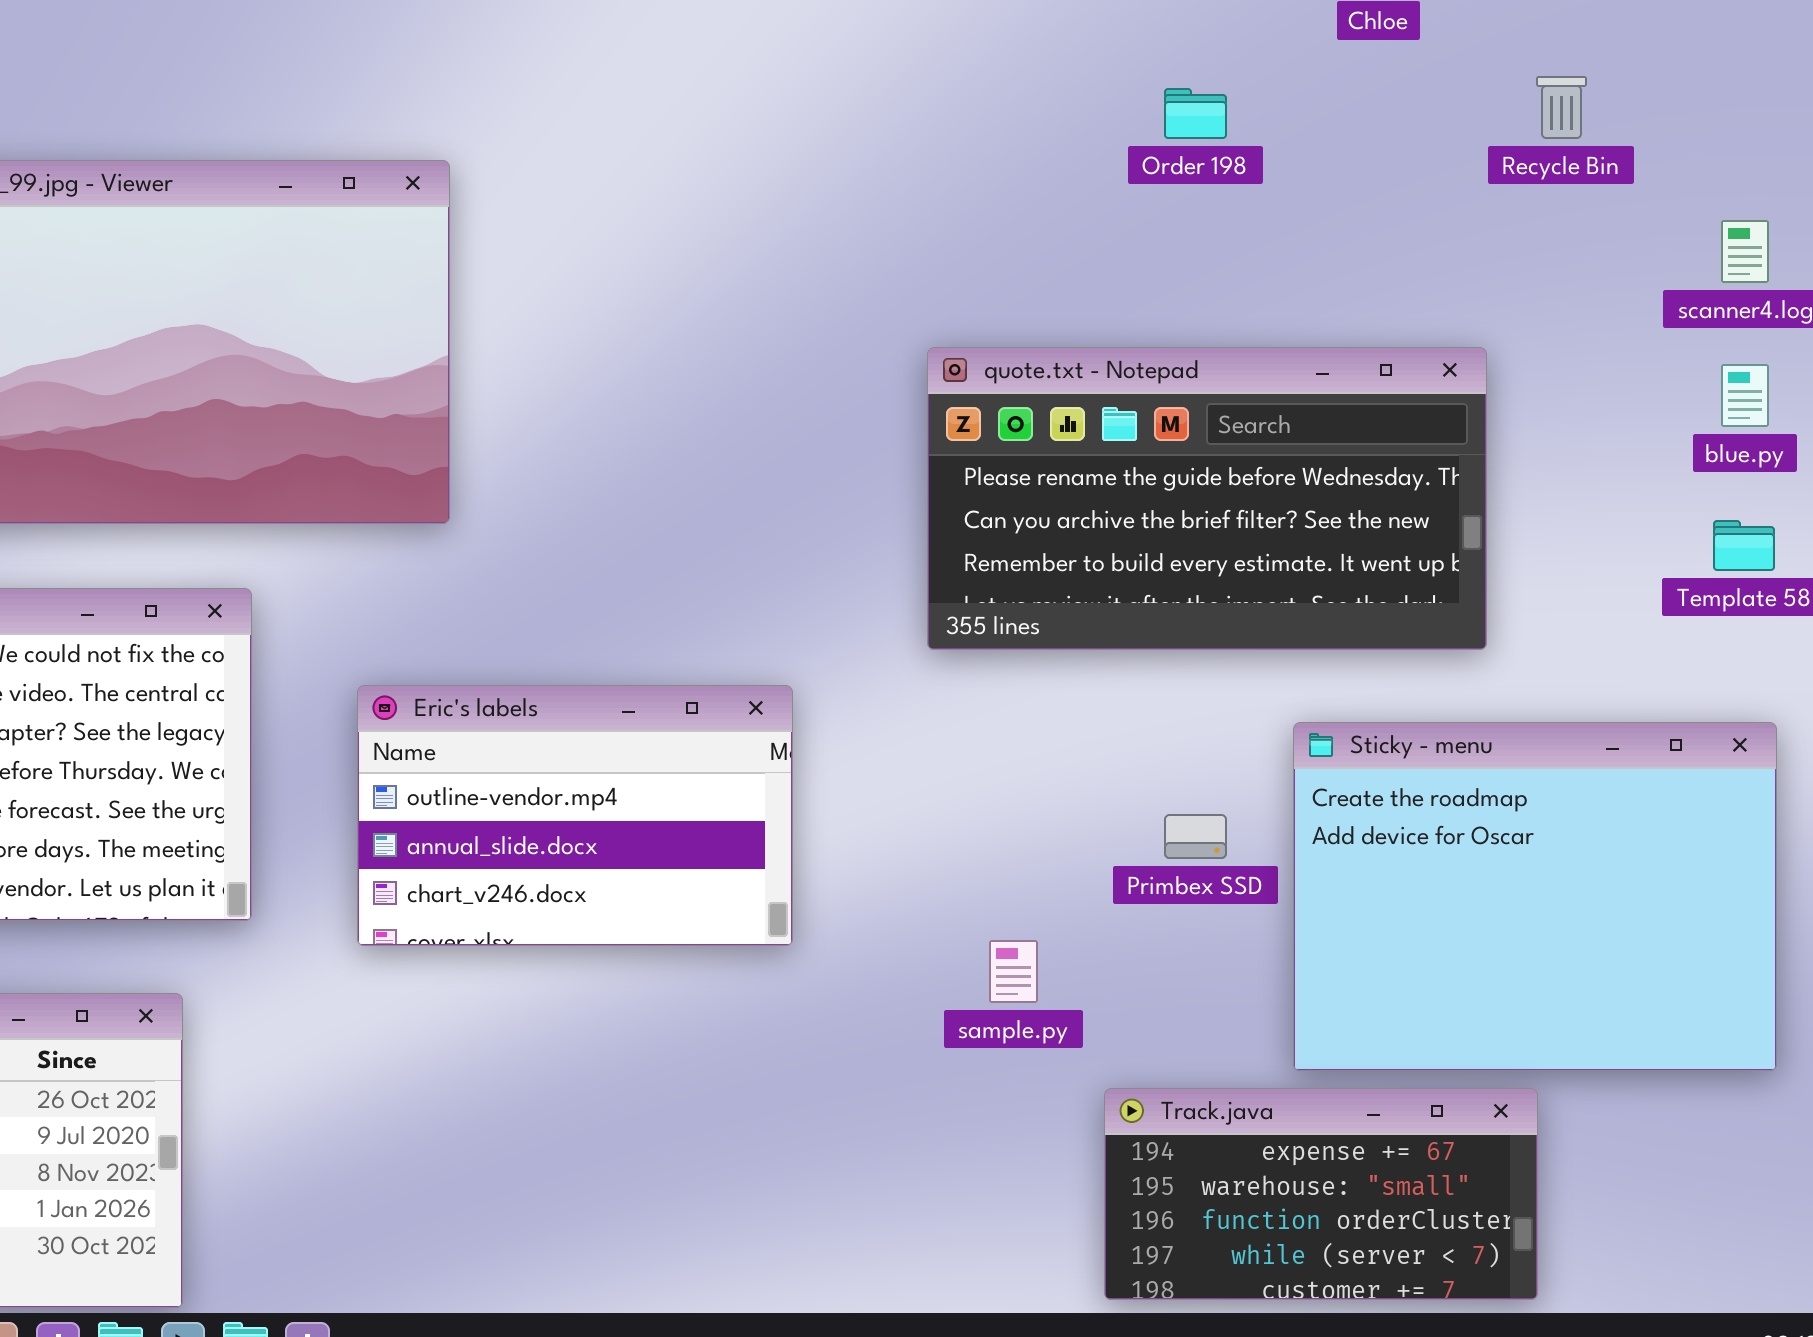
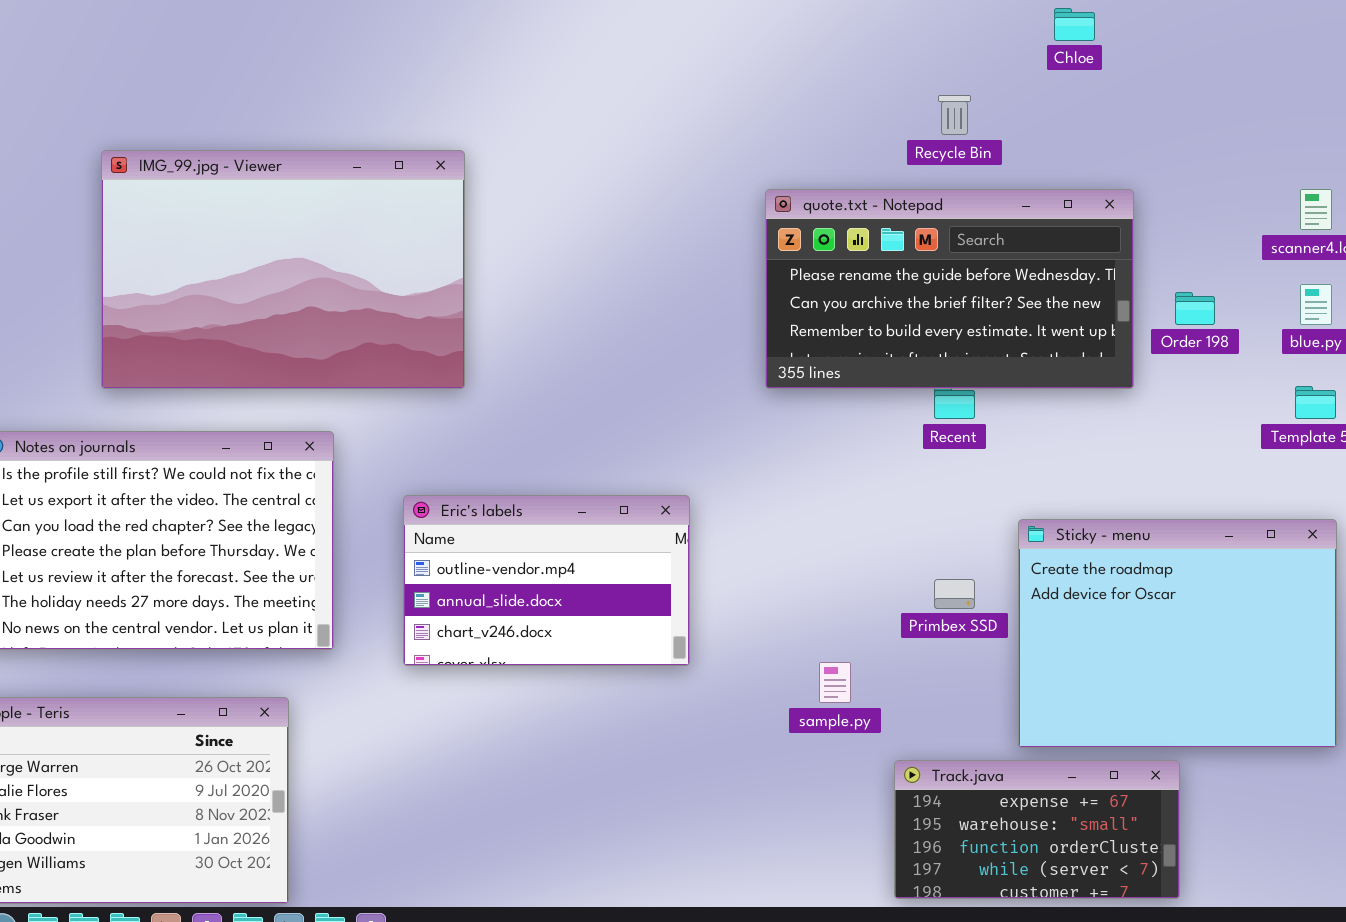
Recycle Bin: [1536,76,1587,139] -> [938,95,971,135], moved
Order 198: [1164,88,1227,139] -> [1175,292,1215,325], moved
quote.txt - Notepad: [927,347,1487,650] -> [765,189,1134,389], moved

